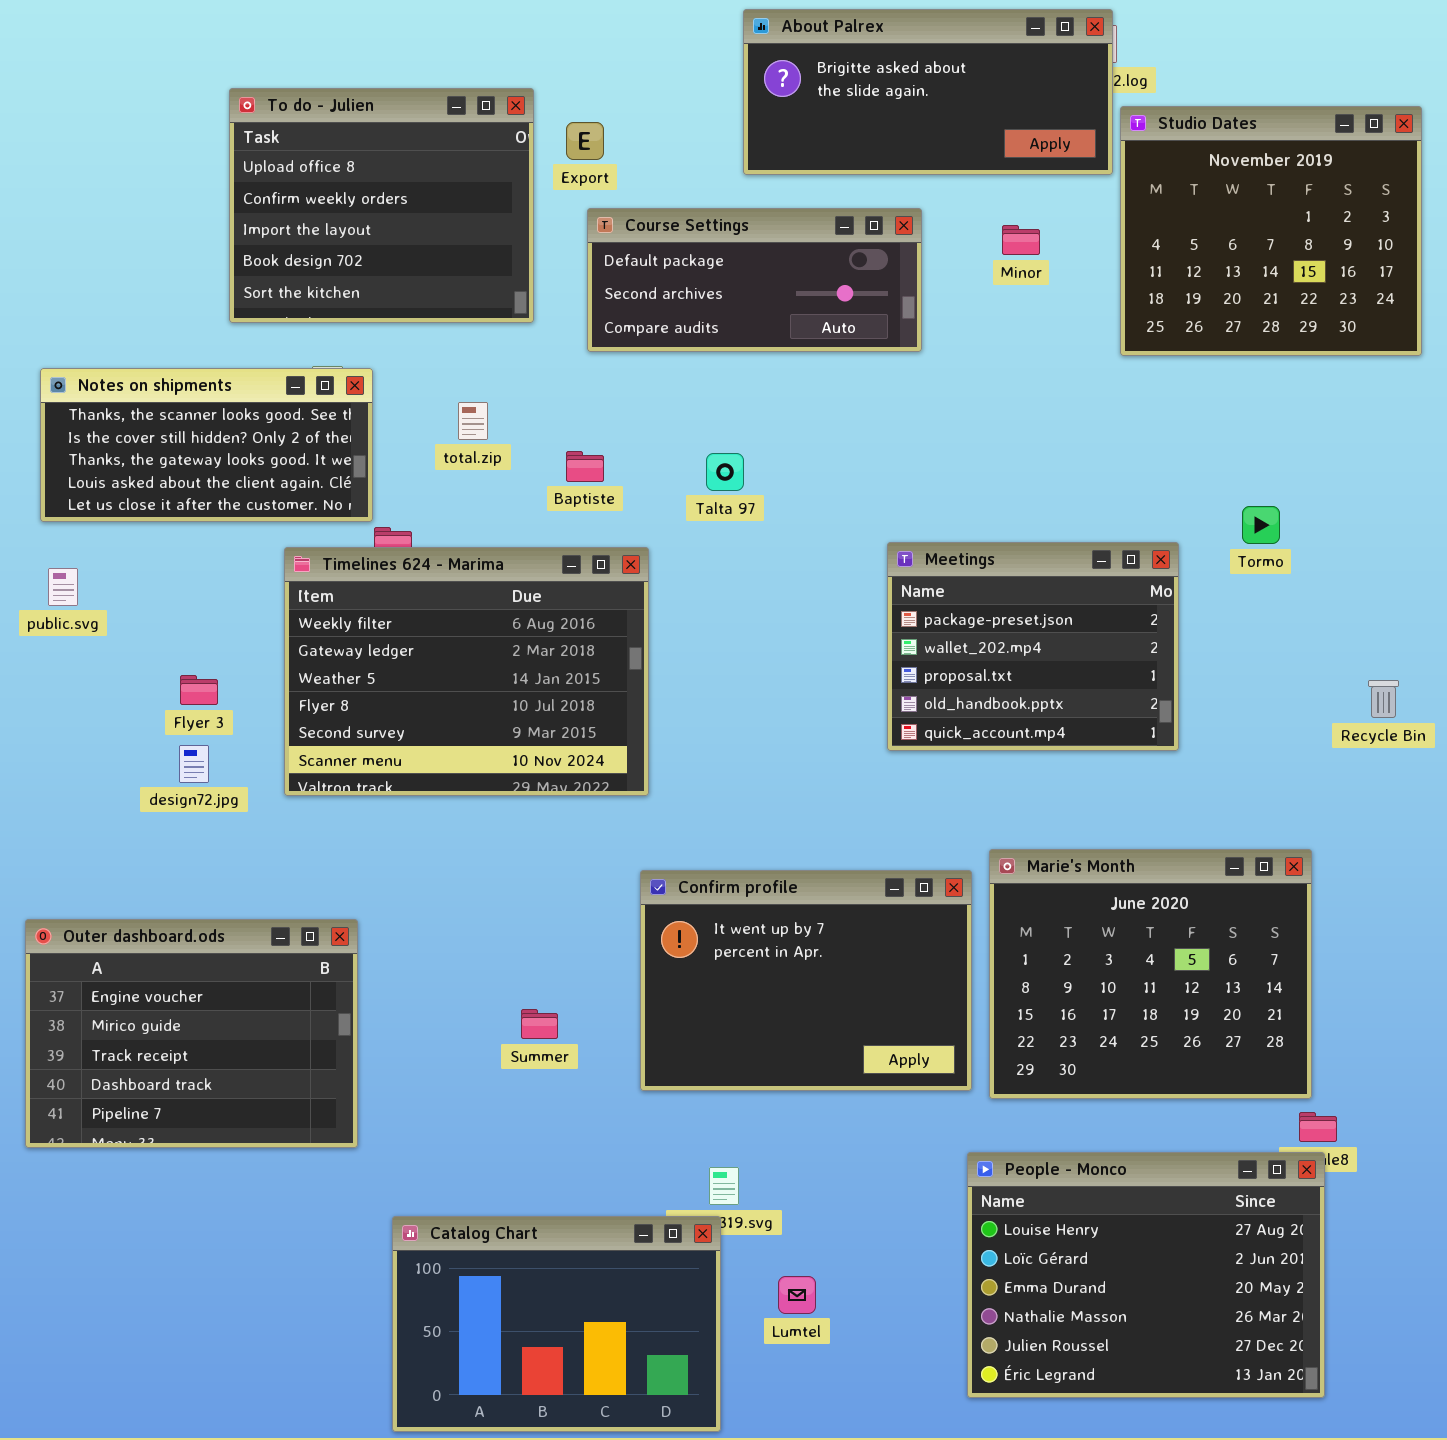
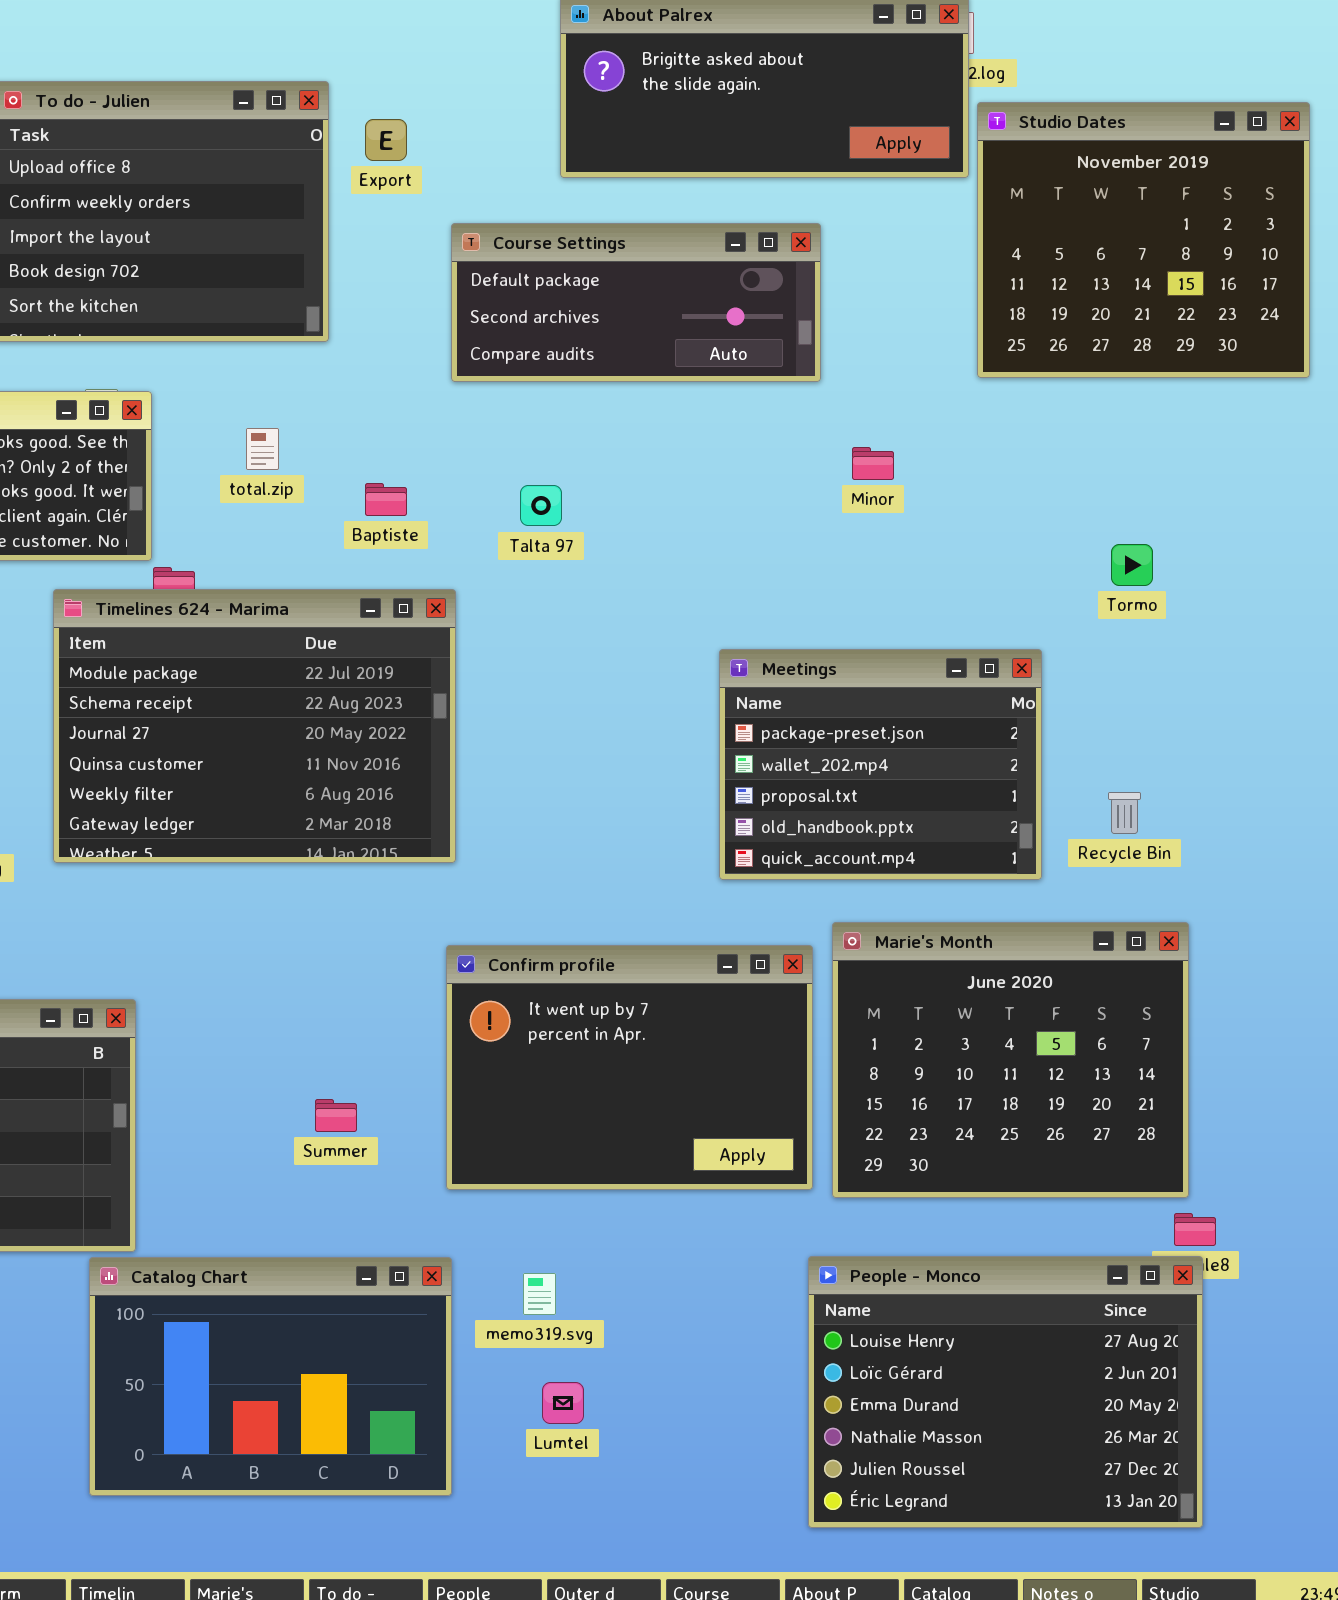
Course Settings: [587,208,922,352] -> [451,223,821,382], moved
Minor: [1002,225,1040,255] -> [852,447,894,480], moved
Meetings: [887,542,1179,751] -> [719,649,1042,880], moved
Timelines 624 - Marima: [284,547,649,796] -> [53,589,456,863], scrolled up 4 rows
Recycle Bin: [1368,680,1399,718] -> [1108,792,1141,834], moved
Catalog Chart: [392,1216,721,1432] -> [89,1257,452,1496], moved
Lumtel: [778,1276,816,1314] -> [542,1382,584,1424], moved

